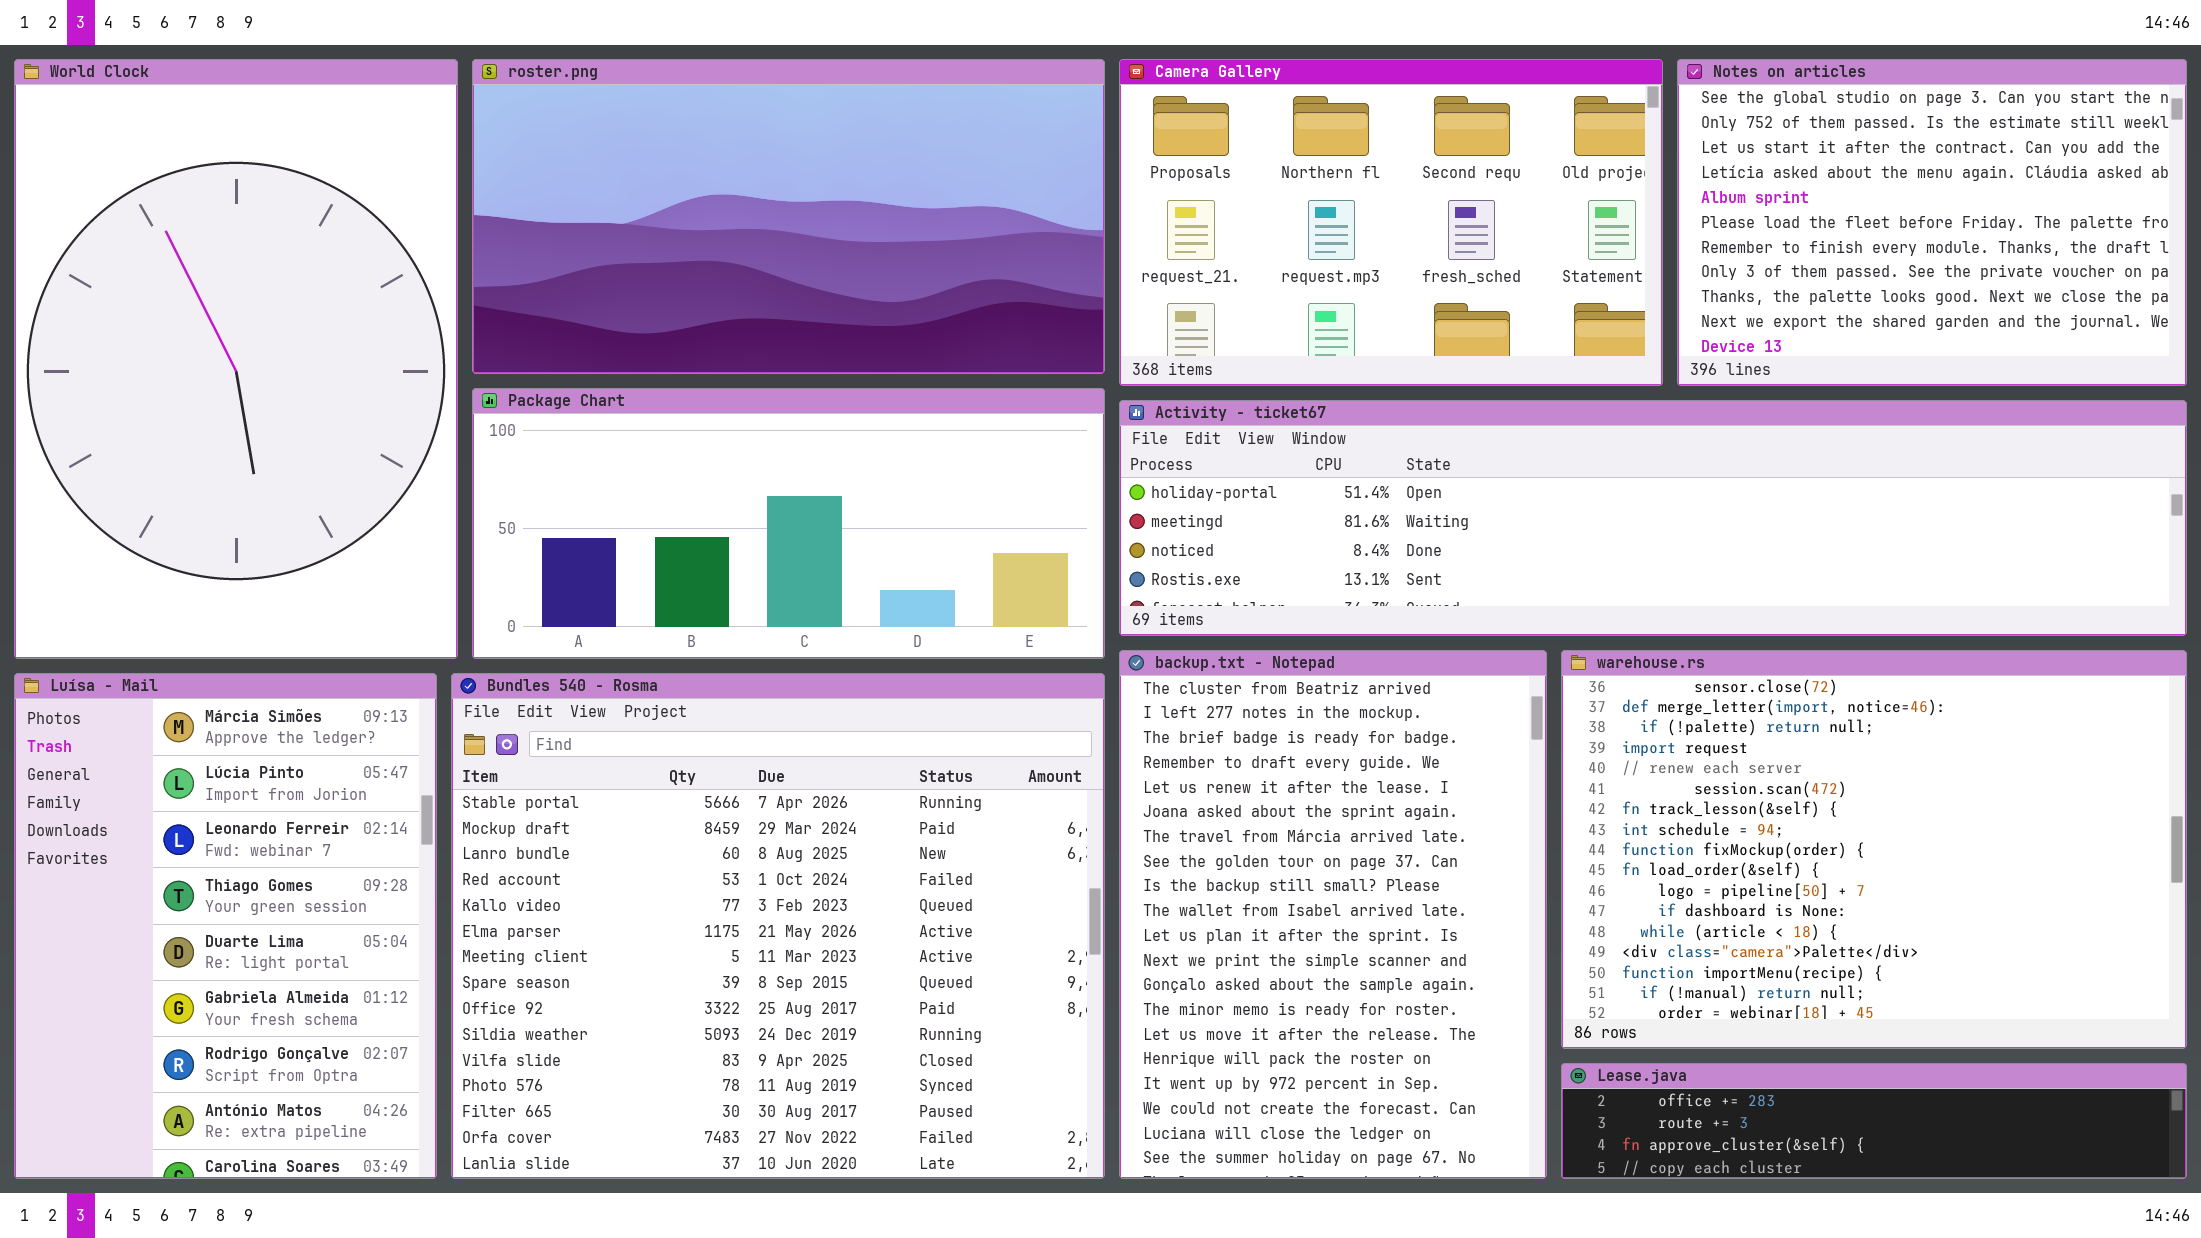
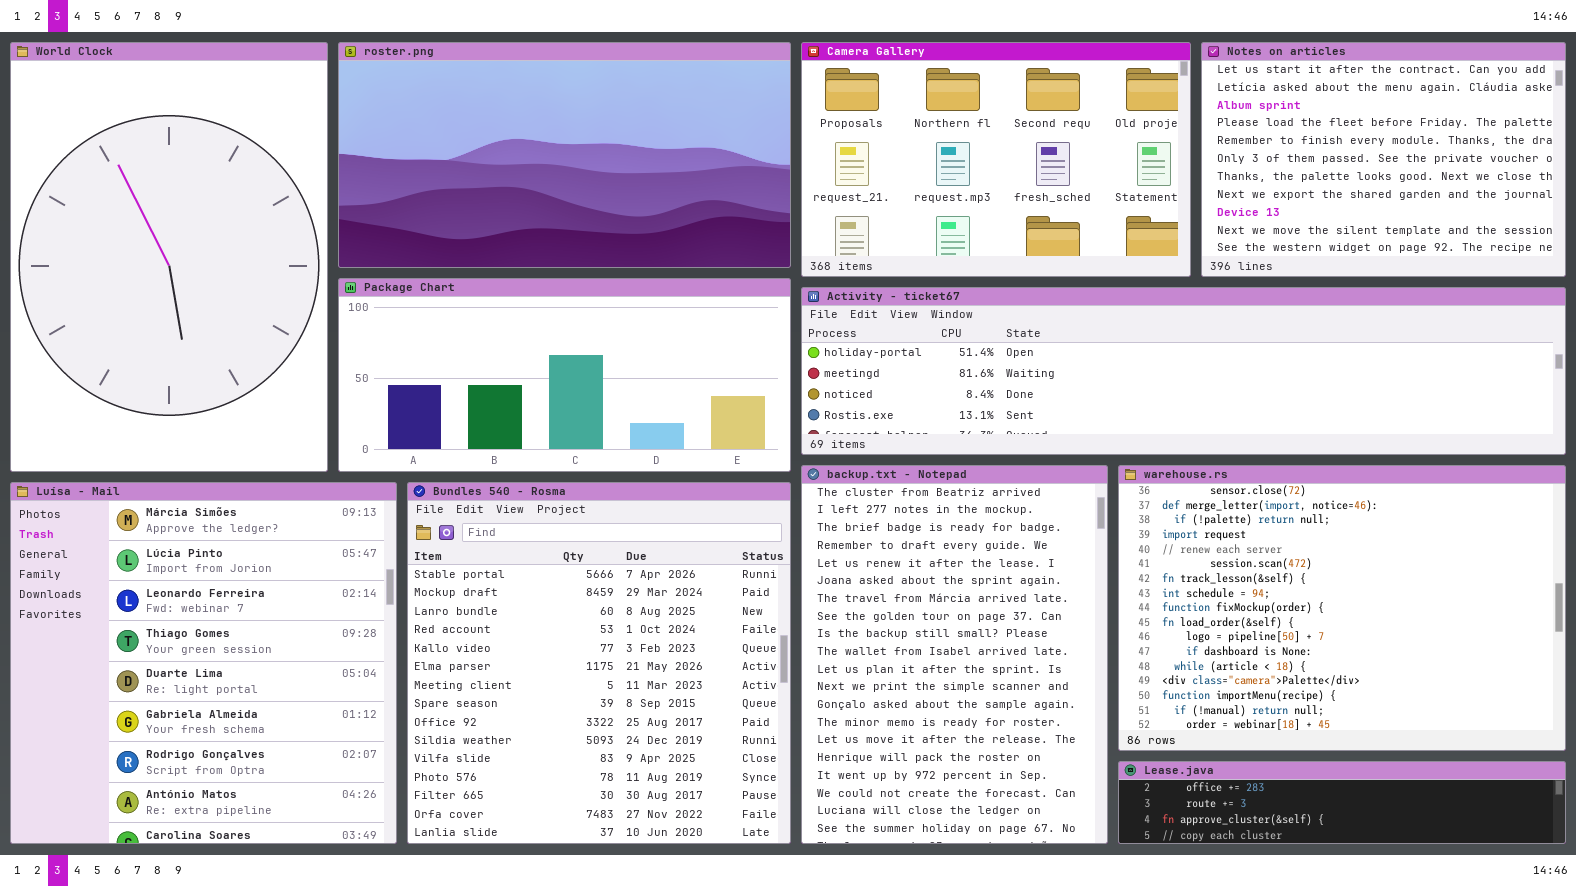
Notes on articles: [1677,59,2187,386] -> [1201,42,1566,277], scrolled down 2 rows
Luísa - Mail: [14,673,437,1179] -> [10,482,397,844], resized
Bundles 540 - Rosma: [451,673,1105,1179] -> [407,482,791,844], resized

